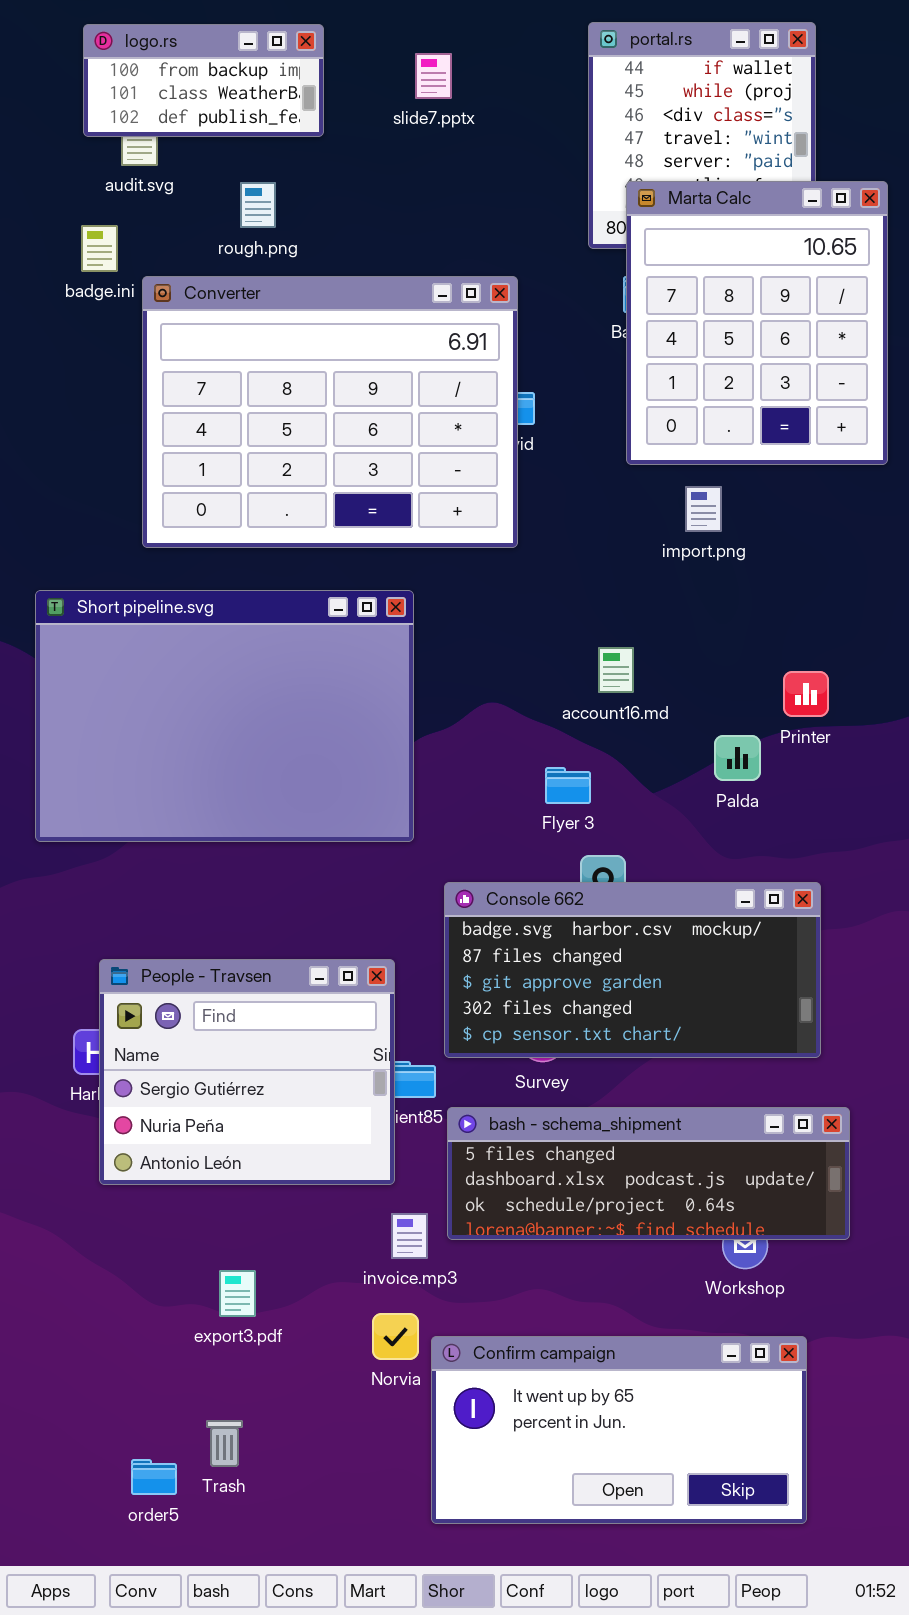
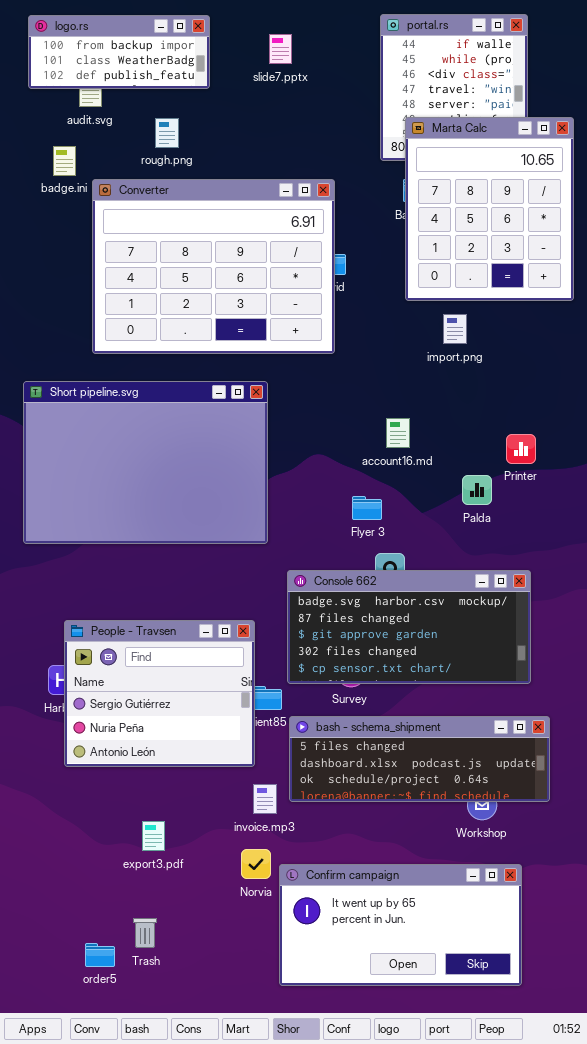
logo.rs: [83,24,324,137] -> [28,15,210,89], resized

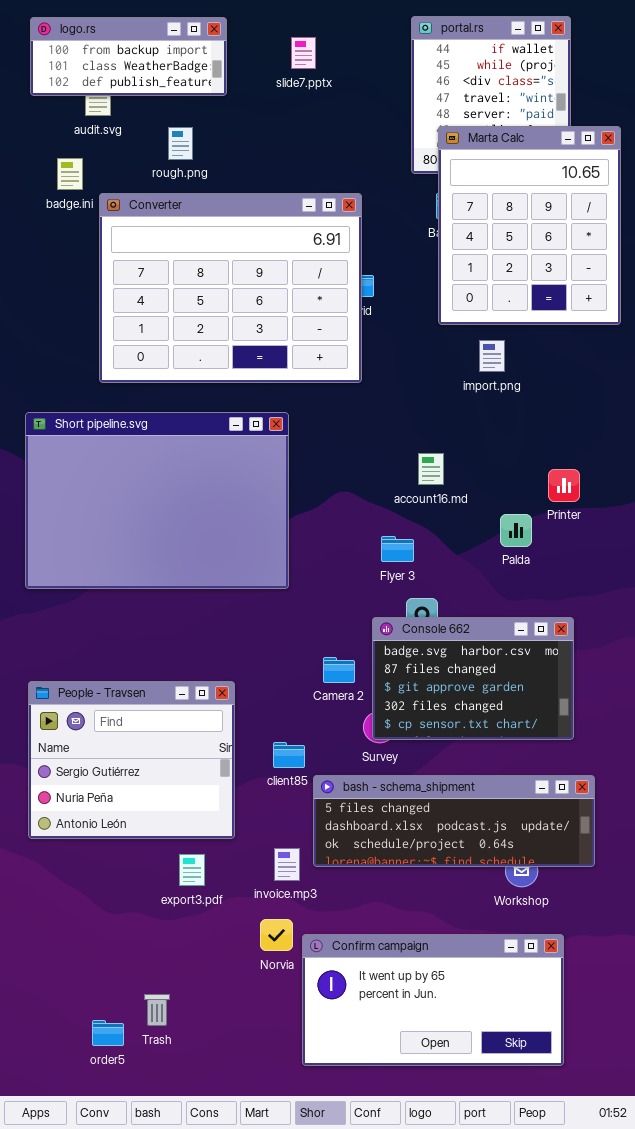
Console 662: [287,570,531,684] -> [372,617,574,740], resized
People - Travsen: [64,620,255,767] -> [28,681,235,839], moved
export3.pdf: [142,821,165,851] -> [179,854,205,886], moved

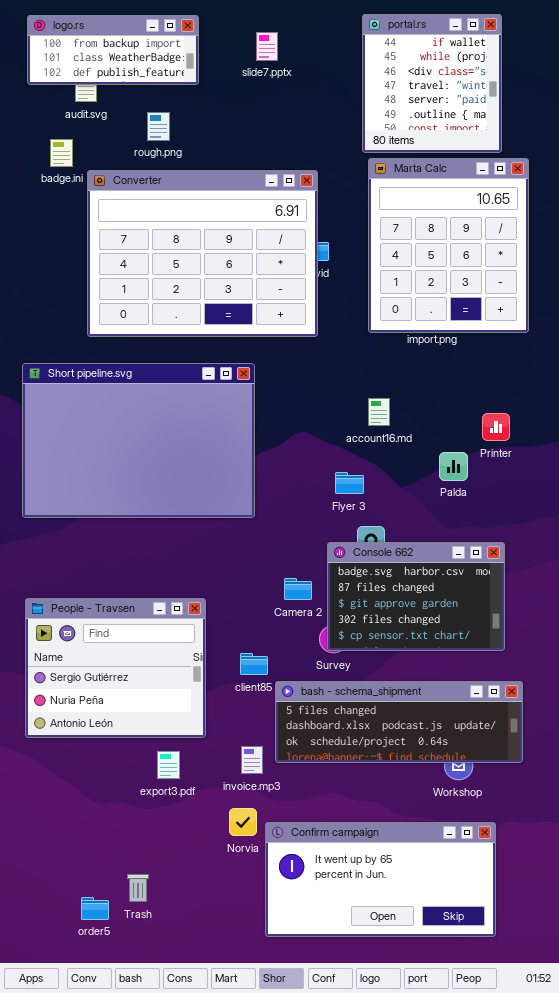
Marta Calc: [438,126,621,325] -> [368,158,529,333], moved

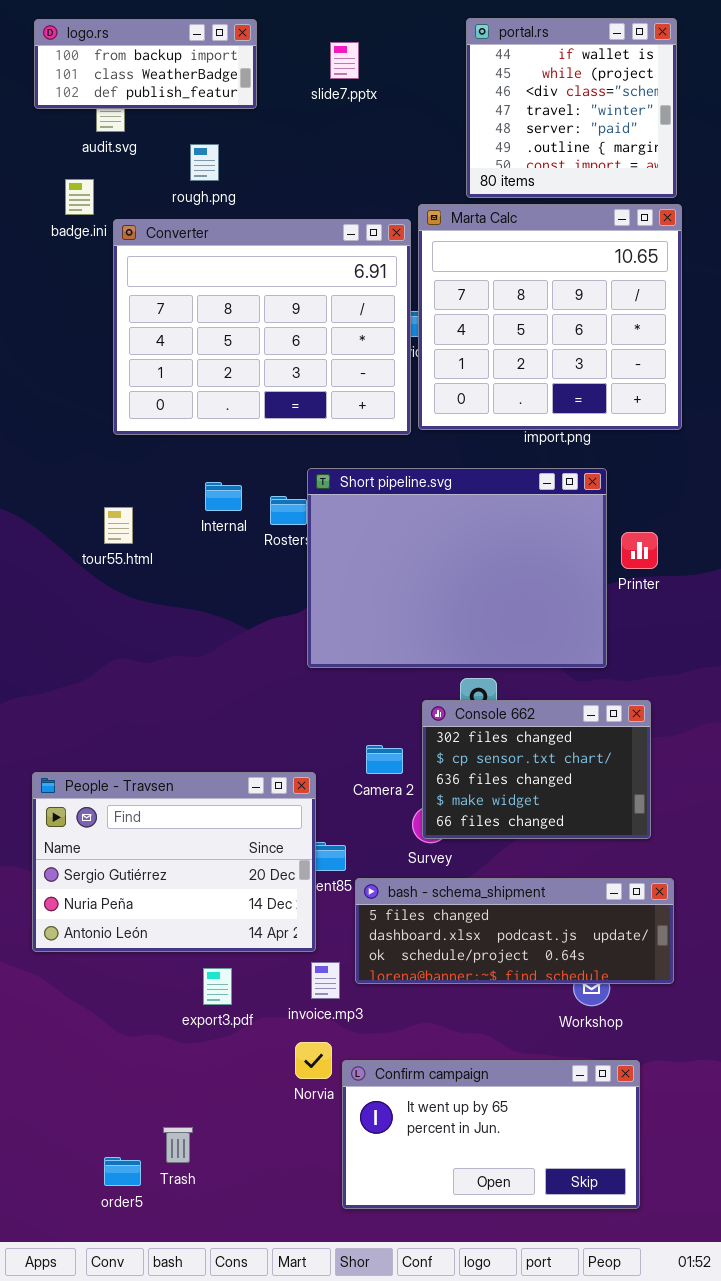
portal.rs: [362,14,502,153] -> [466,18,677,198], resized
Marta Calc: [368,158,529,333] -> [418,204,682,430], resized
Short pipeline.svg: [22,363,255,518] -> [307,468,607,668], moved
Console 662: [327,542,505,651] -> [422,700,651,839], scrolled down 3 rows
People - Travsen: [25,598,206,738] -> [32,772,316,952], resized

